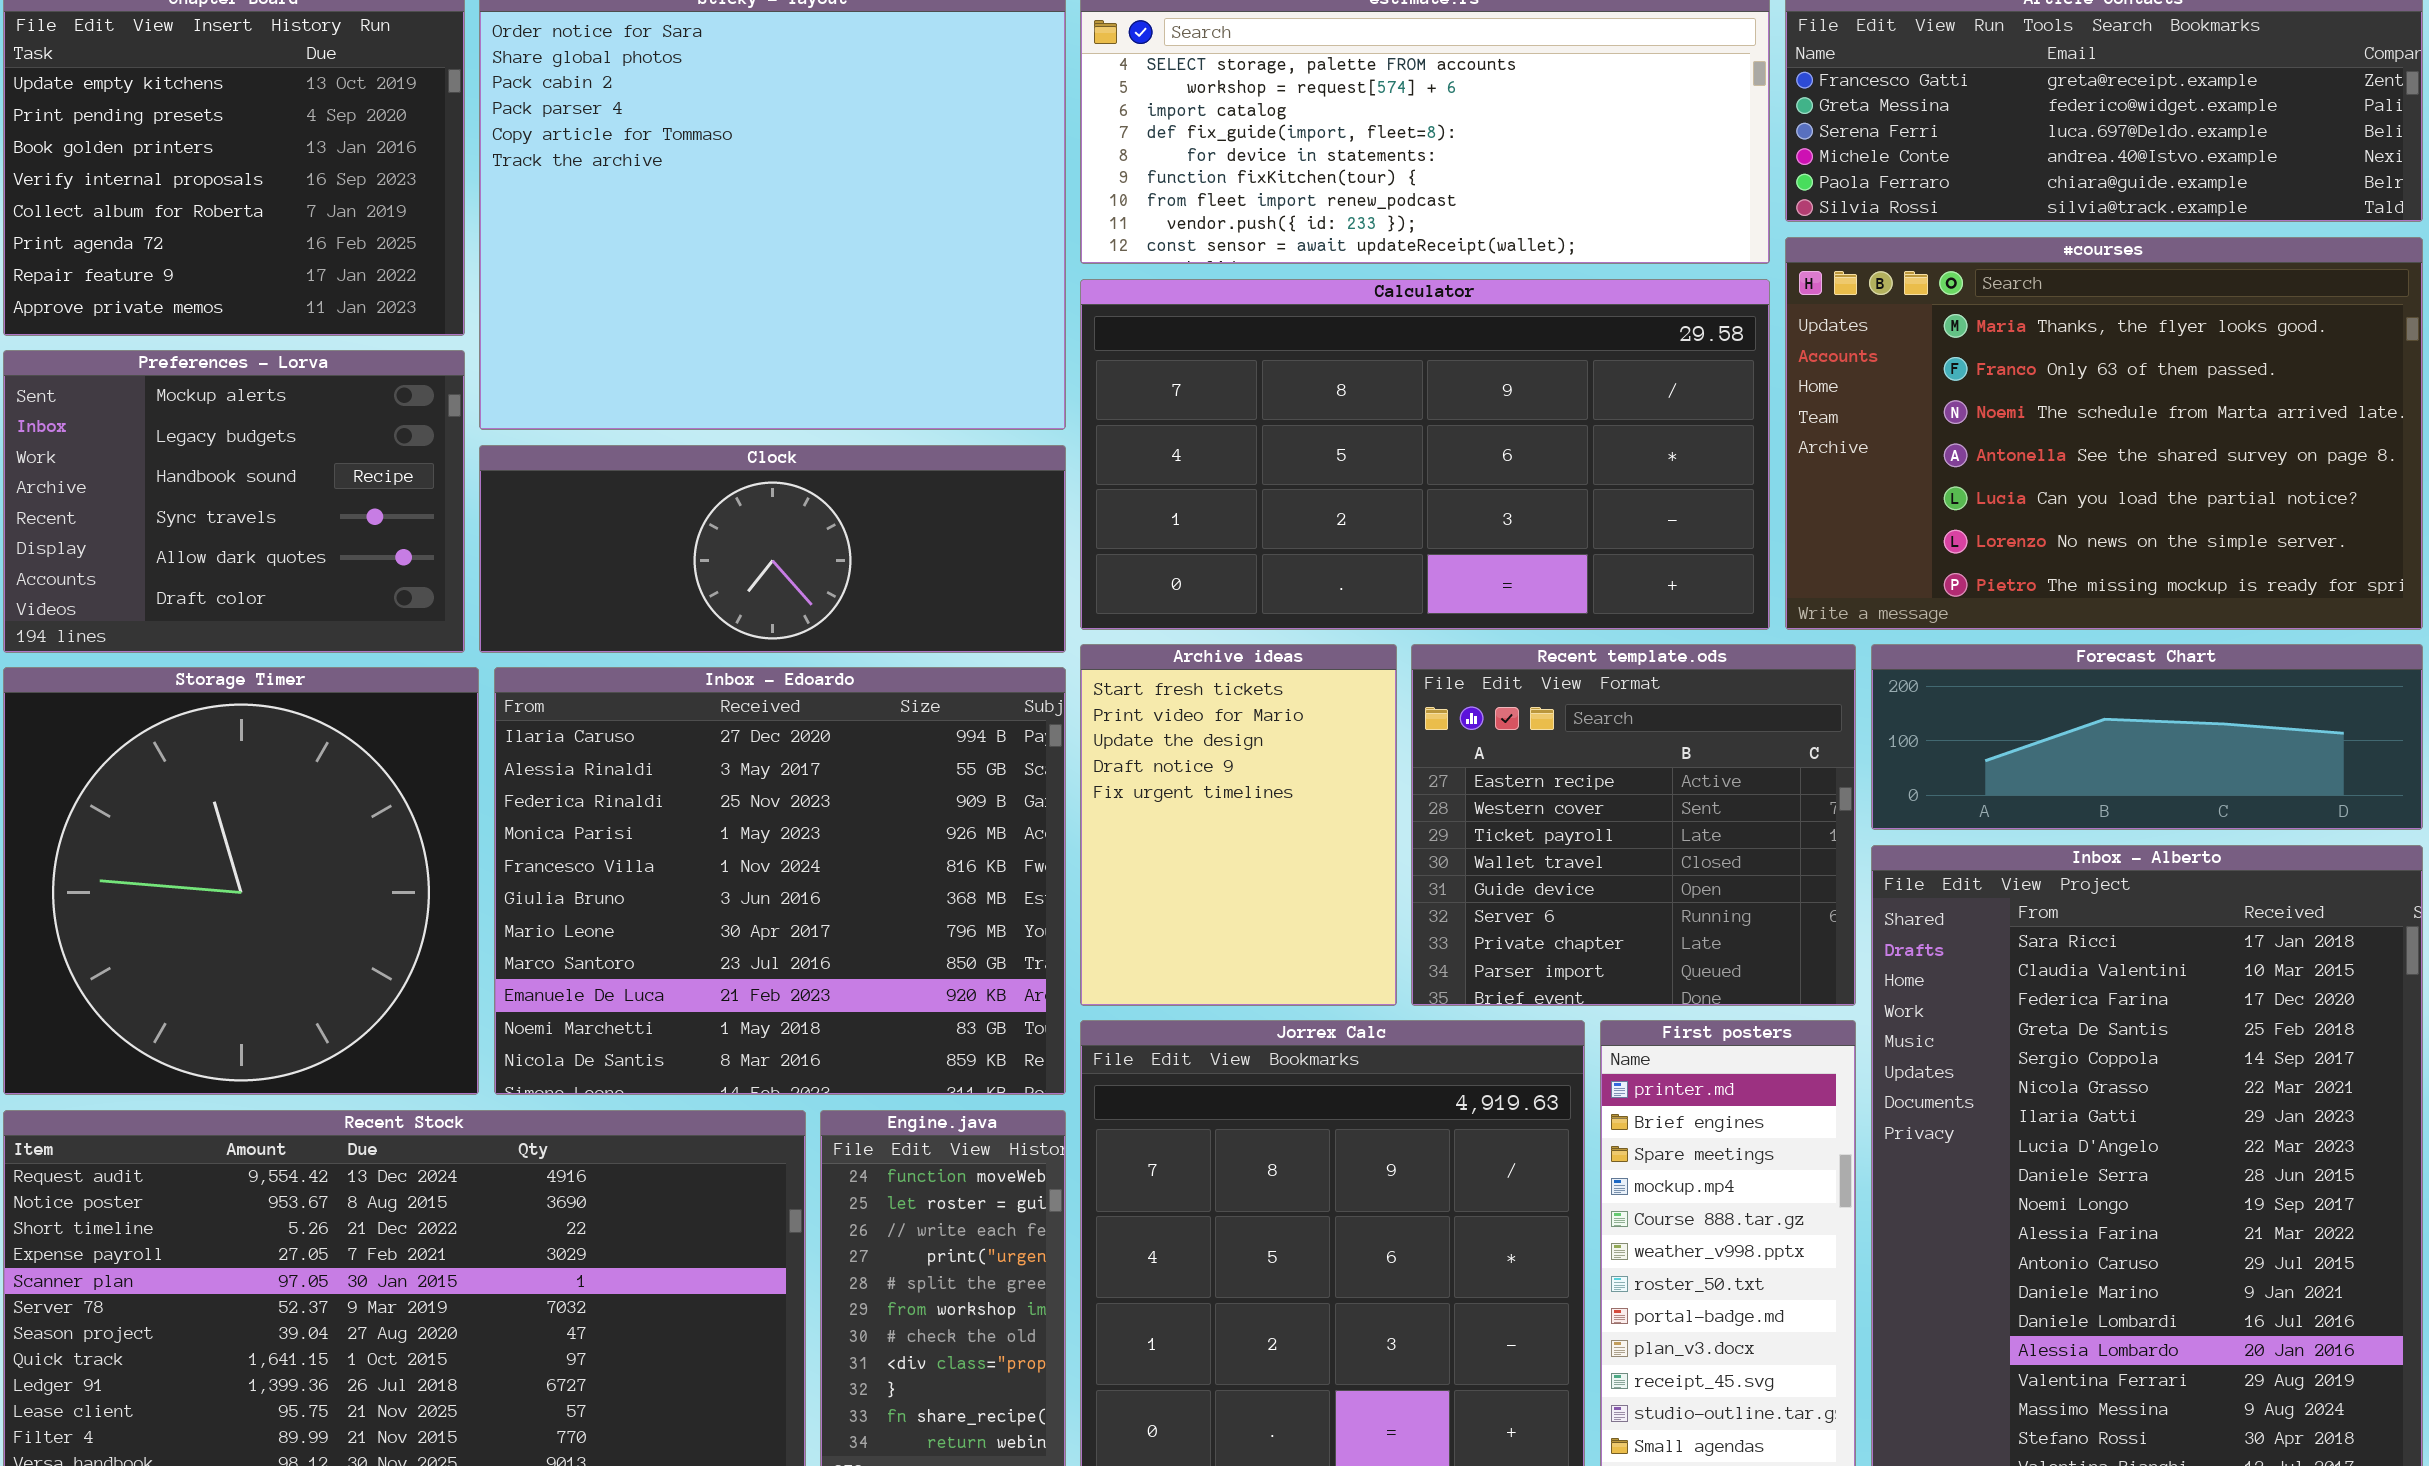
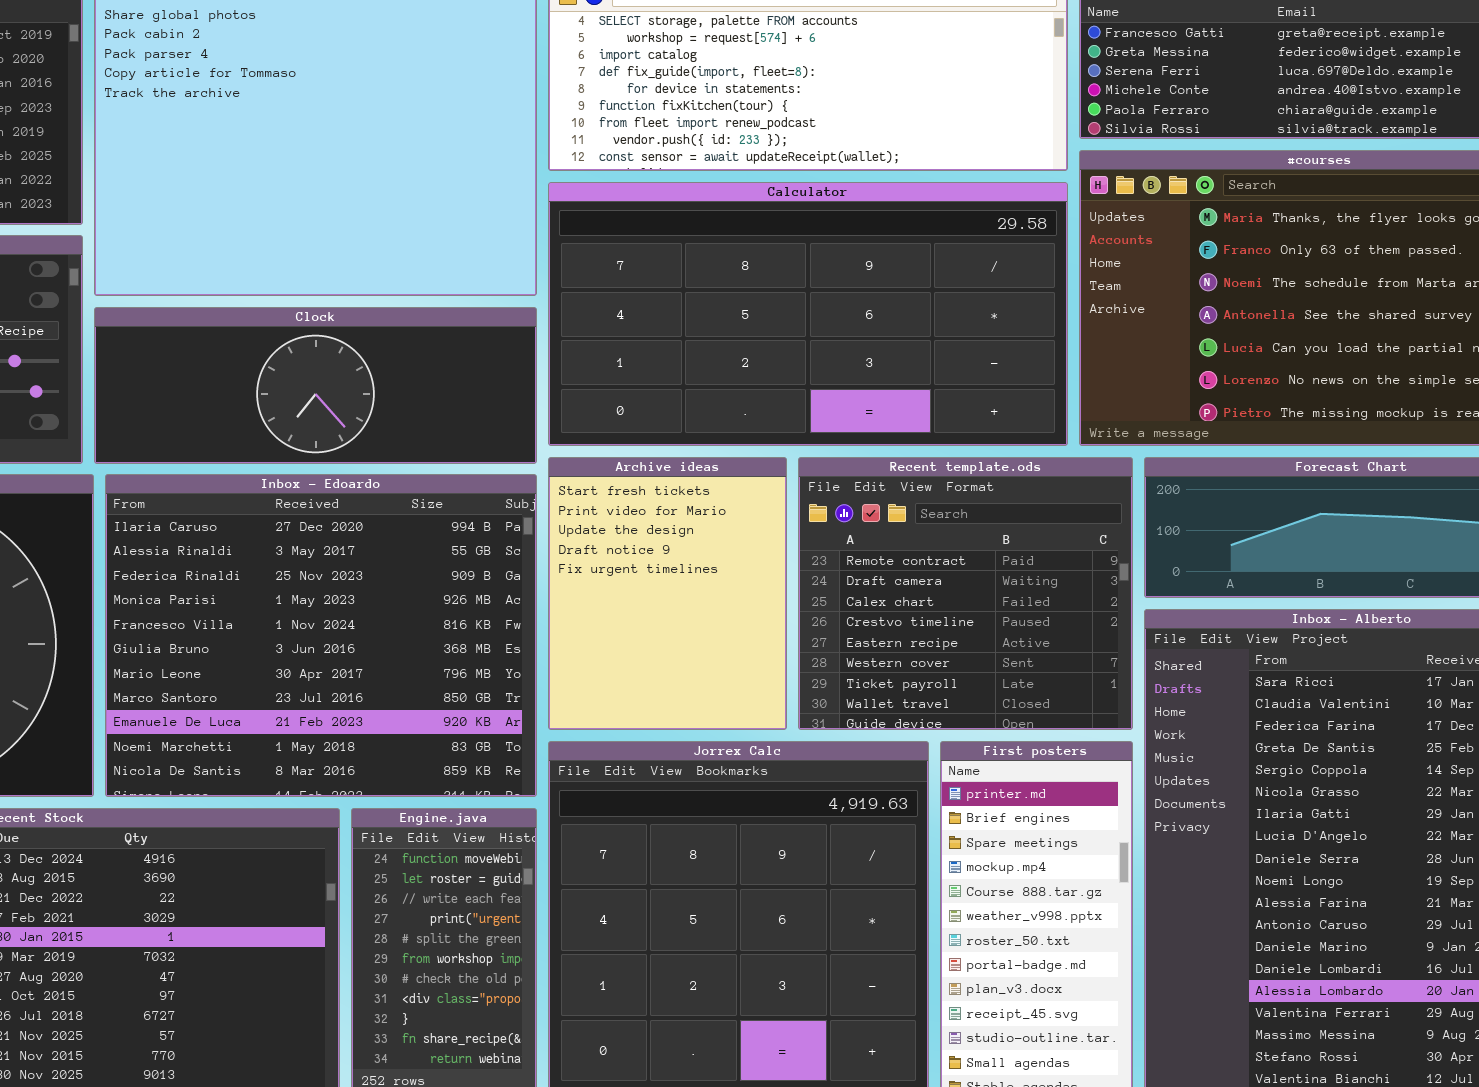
Recent template.ods: [1411,644,1856,1006] -> [798,457,1133,730], scrolled up 4 rows

